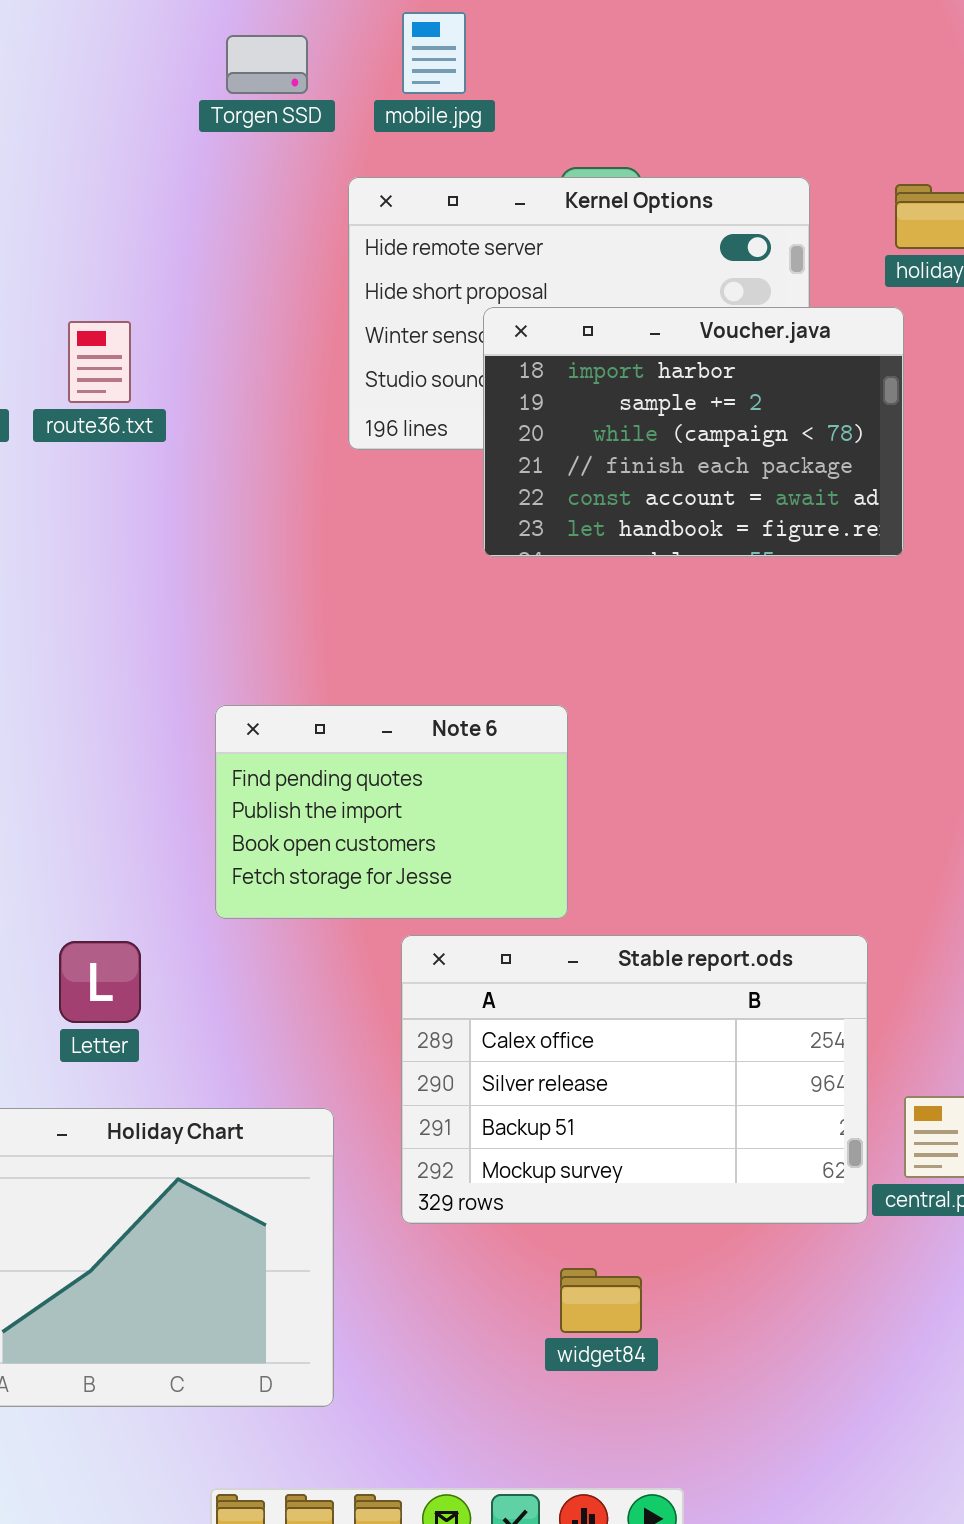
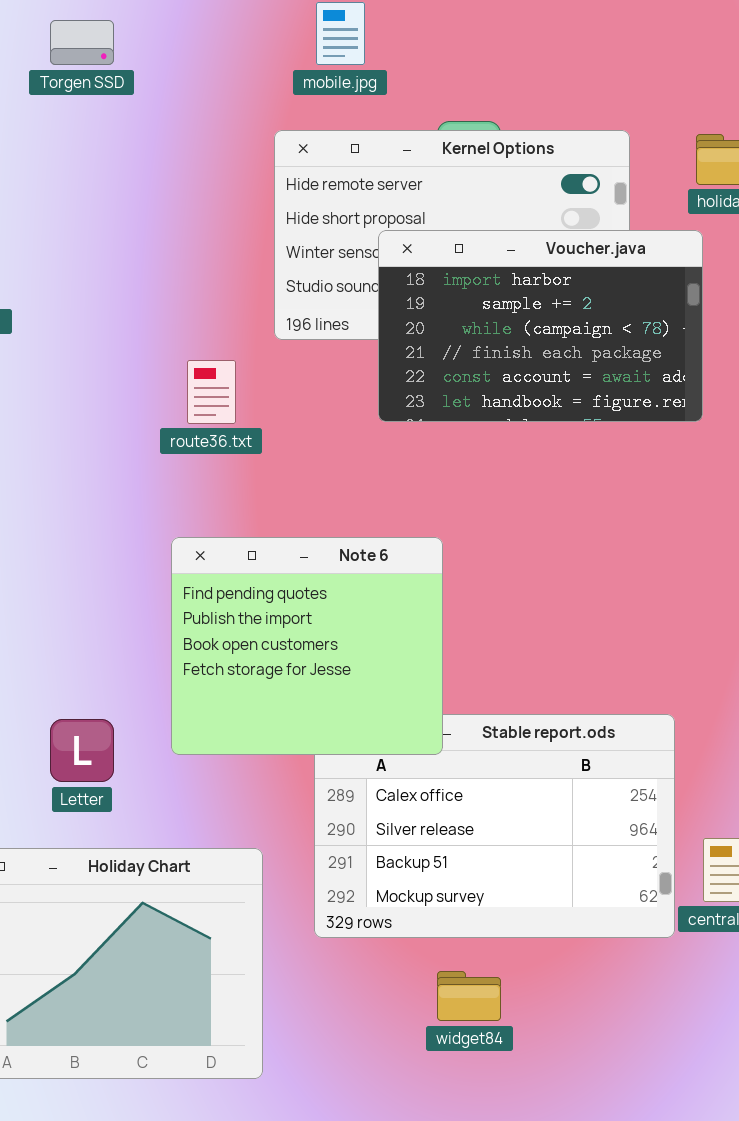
Torgen SSD: [226,35,308,94] -> [50,20,114,65], moved
route36.txt: [68,321,131,403] -> [187,360,236,424], moved
Note 6: [215,705,568,919] -> [171,537,443,755], resized

